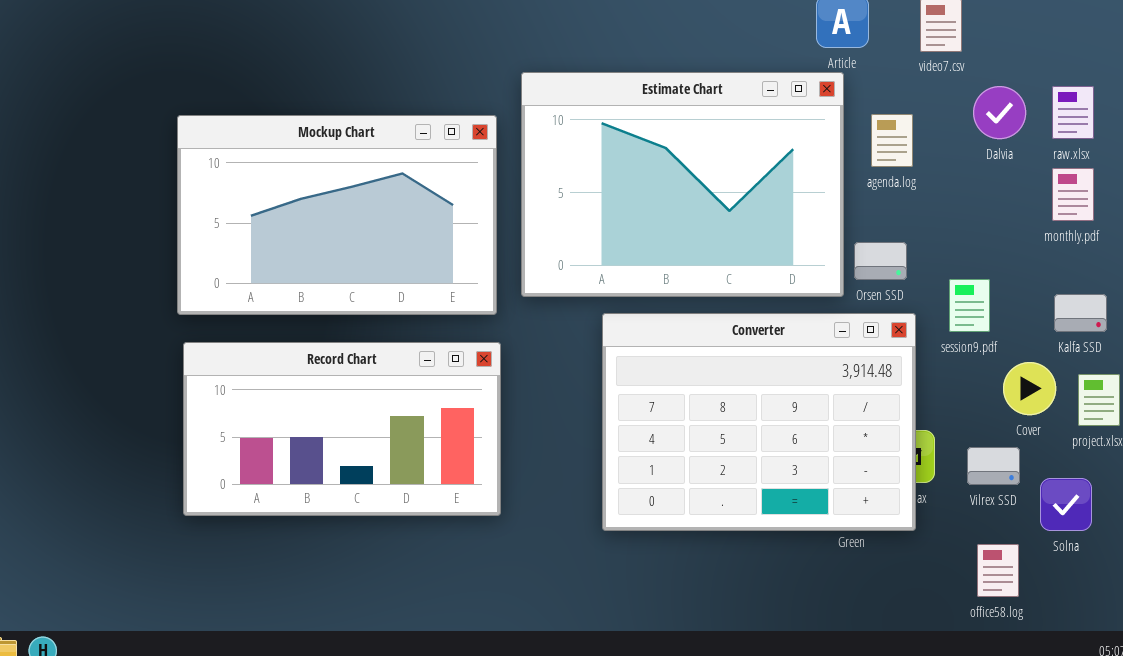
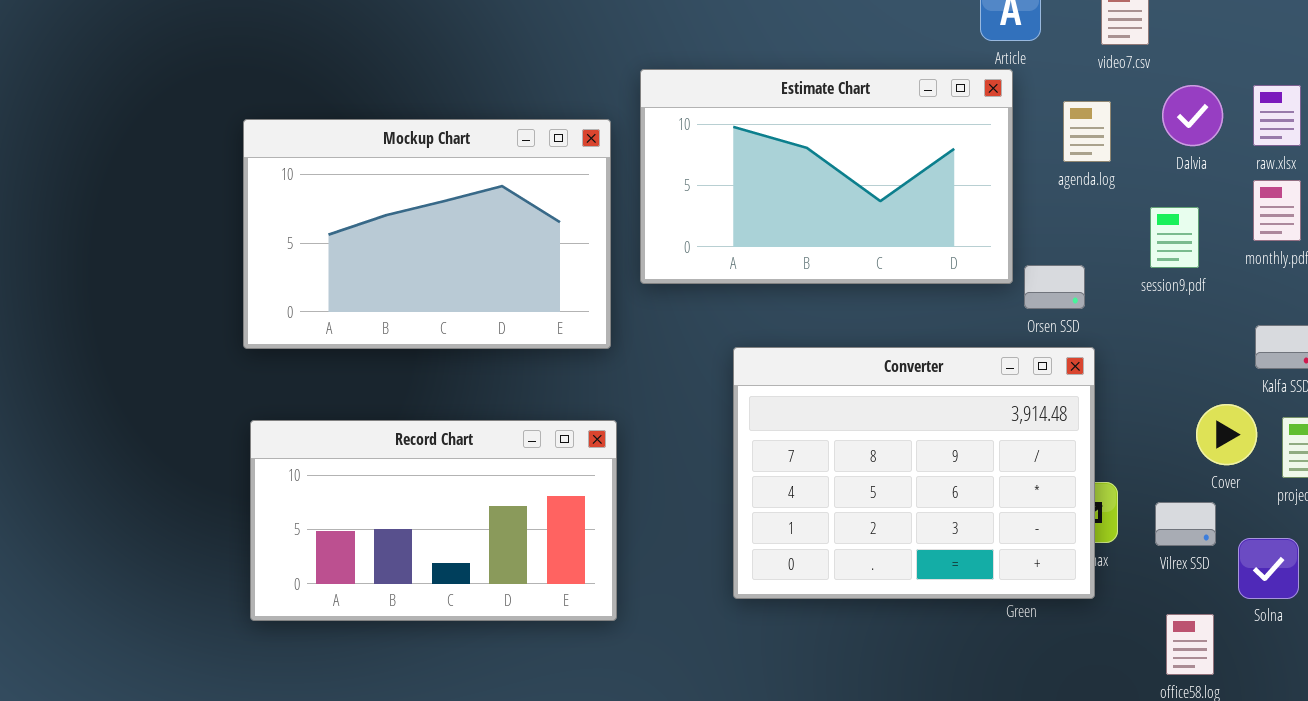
Estimate Chart: [521,72,844,297] -> [640,69,1013,284], resized
agenda.log: [871,114,913,167] -> [1063,101,1111,162], moved
session9.pdf: [949,279,990,332] -> [1150,207,1199,268], moved
Record Chart: [183,342,501,516] -> [250,420,617,621], moved

